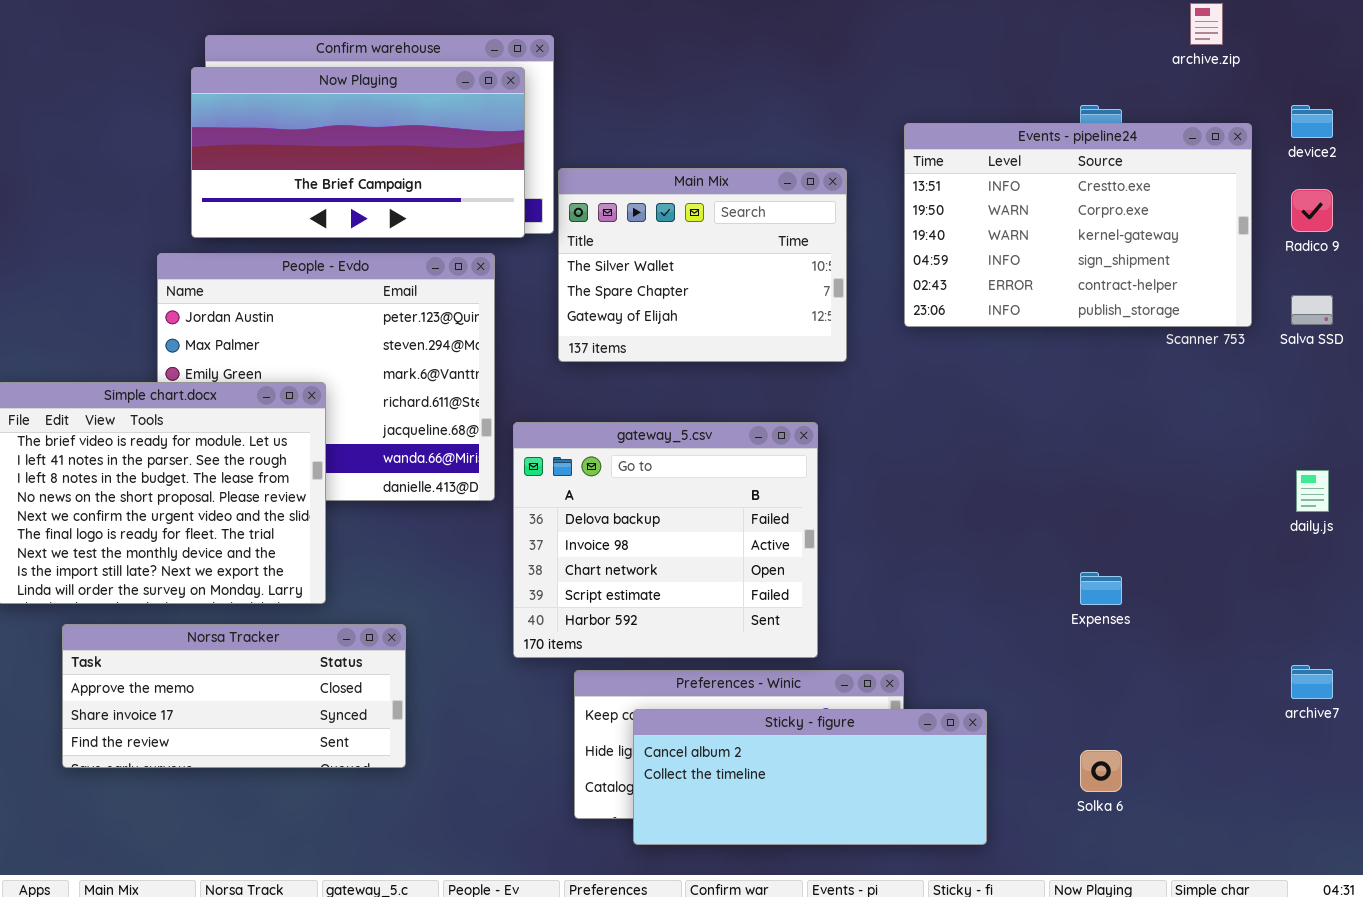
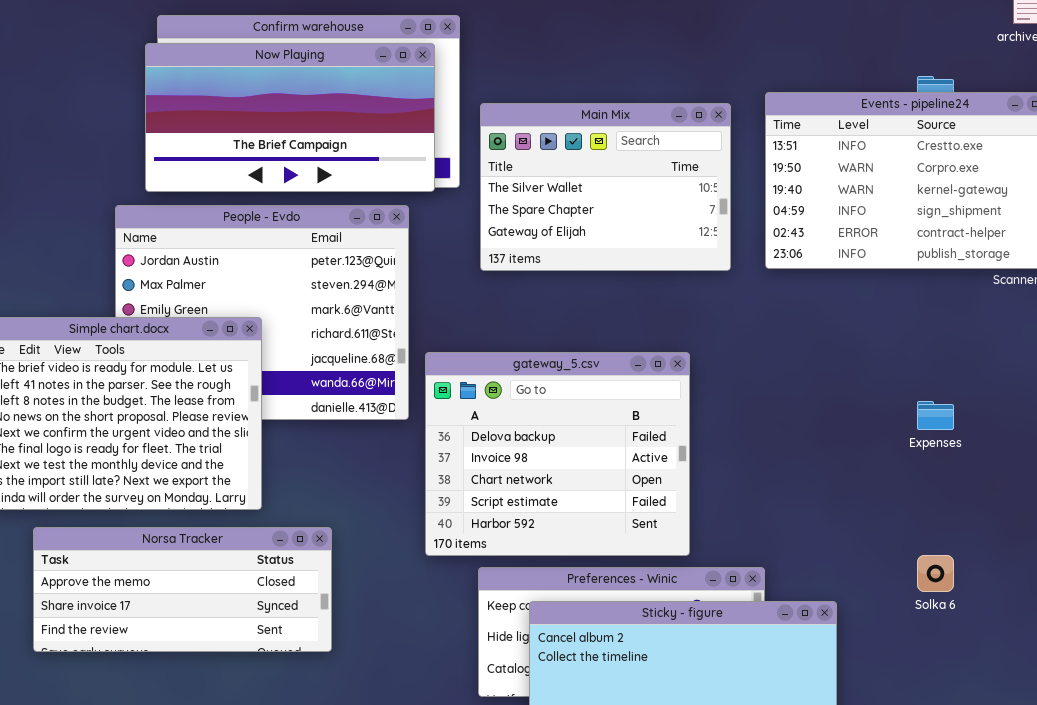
Main Mix: [558,168,847,362] -> [480,103,731,271], moved
Expenses: [1080,572,1122,605] -> [917,401,954,430], moved
Solka 6: [1080,750,1122,792] -> [917,555,954,592], moved

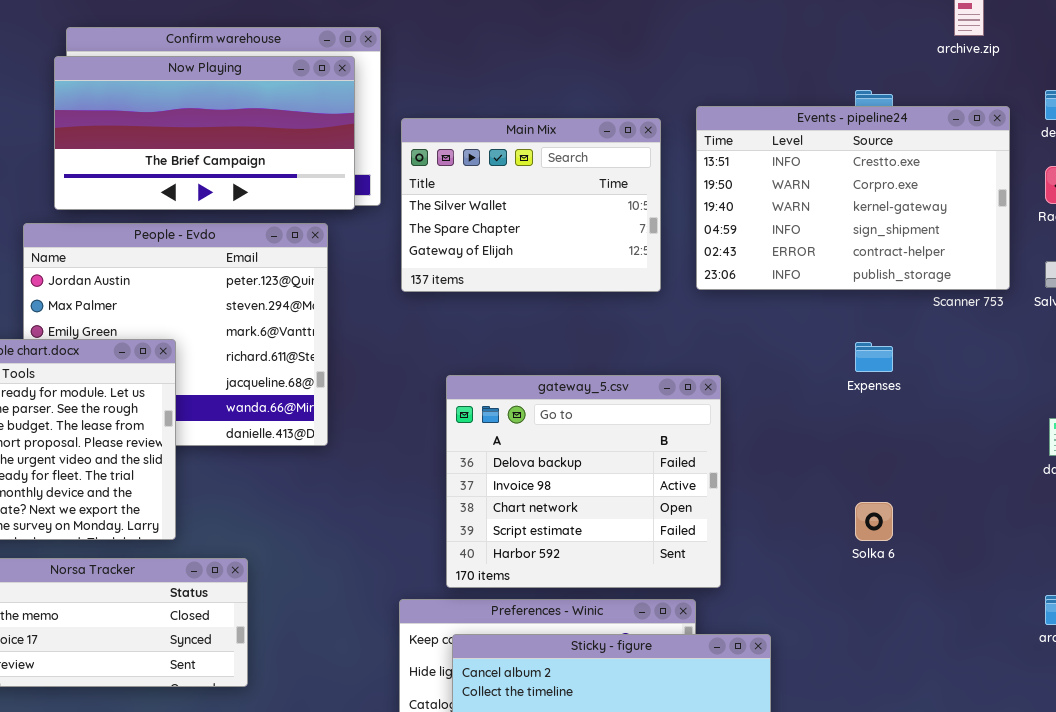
gateway_5.csv: [425,352,690,556] -> [446,375,721,588], moved
Expenses: [917,401,954,430] -> [855,342,893,372], moved
Solka 6: [917,555,954,592] -> [855,502,893,541], moved

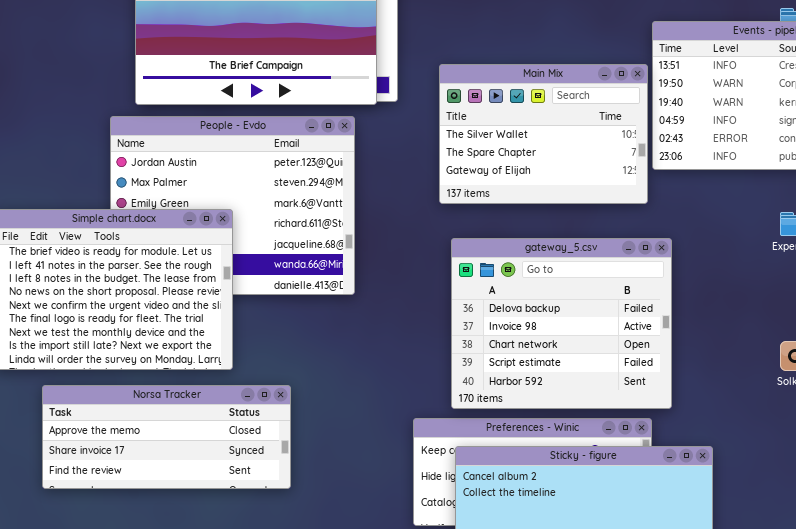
Main Mix: [401,118,661,292] -> [439,64,648,204], moved

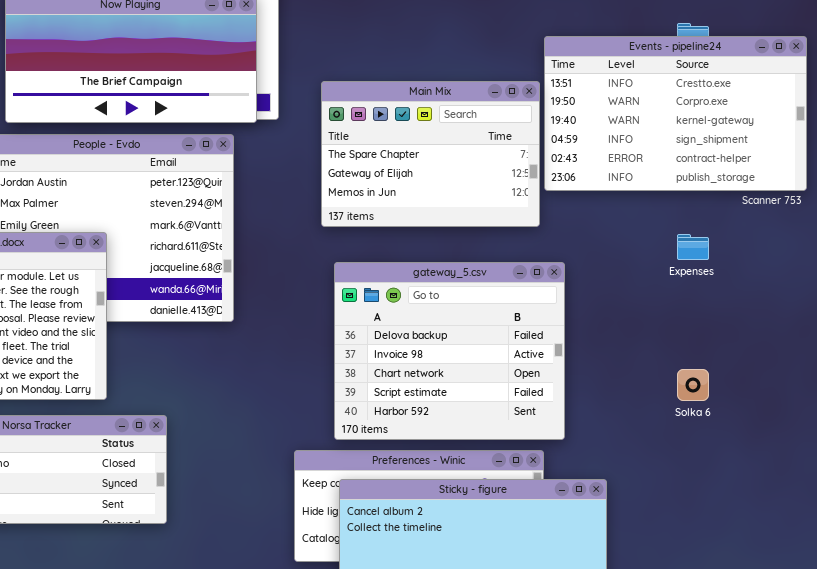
Main Mix: [439,64,648,204] -> [321,81,540,227], scrolled down 1 row

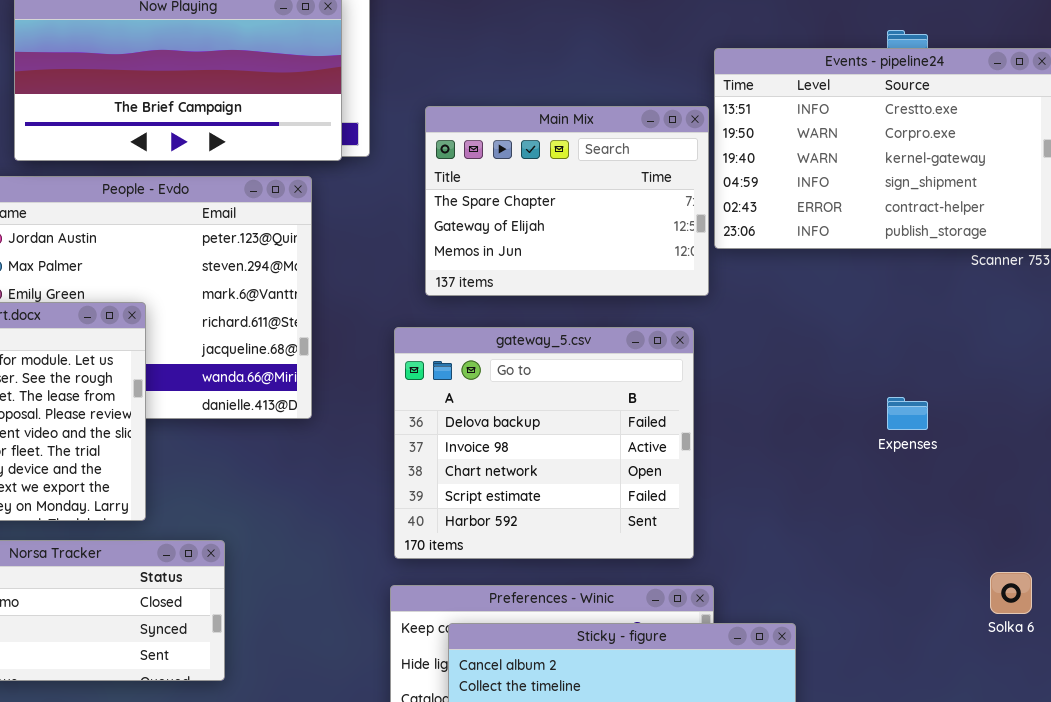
Expenses: [677,234,709,260] -> [887,397,928,430], moved
gateway_5.csv: [334,262,565,440] -> [394,327,694,559], moved
Solka 6: [677,369,709,401] -> [990,572,1032,614], moved

